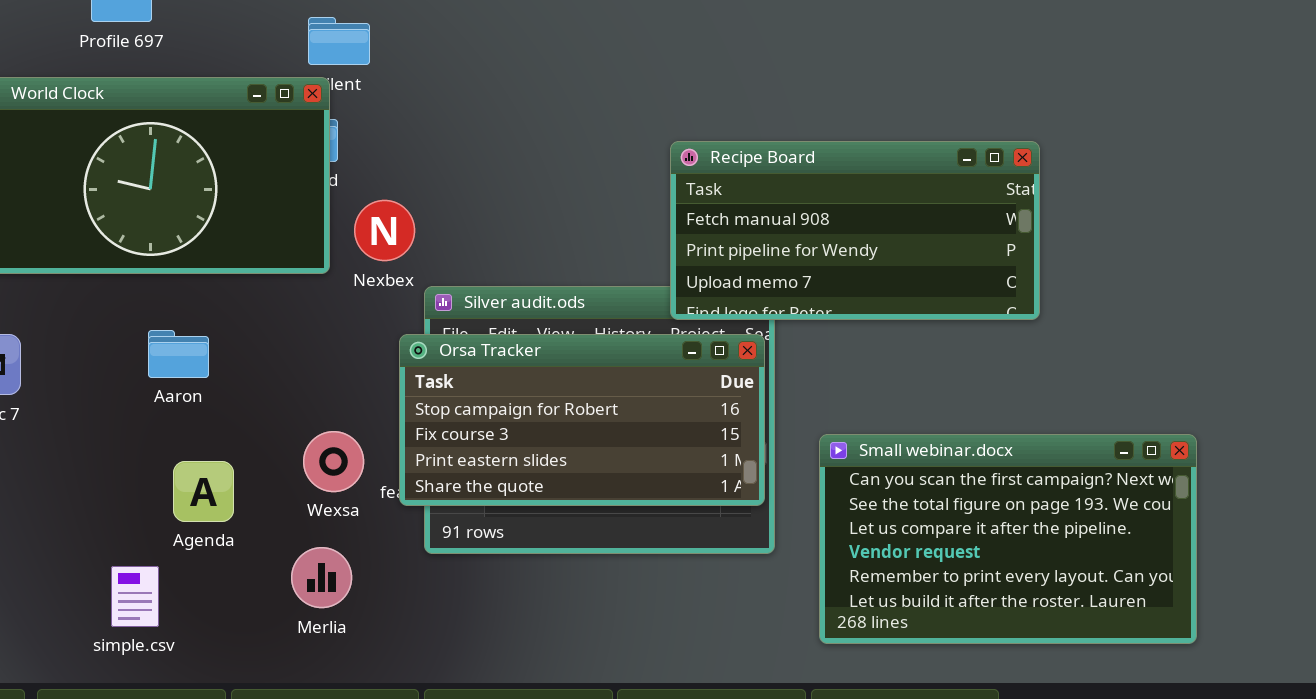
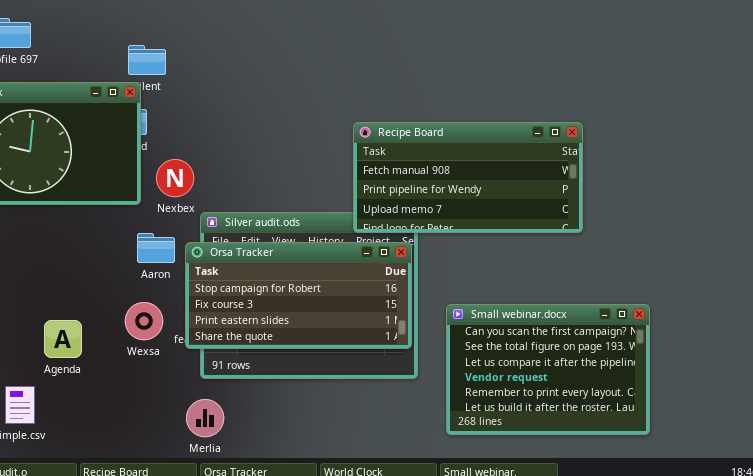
Aaron: [148,330,209,378] -> [137,233,175,263], moved
Small webinar.docx: [819,434,1197,644] -> [446,304,650,435], resized
Merlia: [291,547,352,608] -> [186,399,224,437], moved

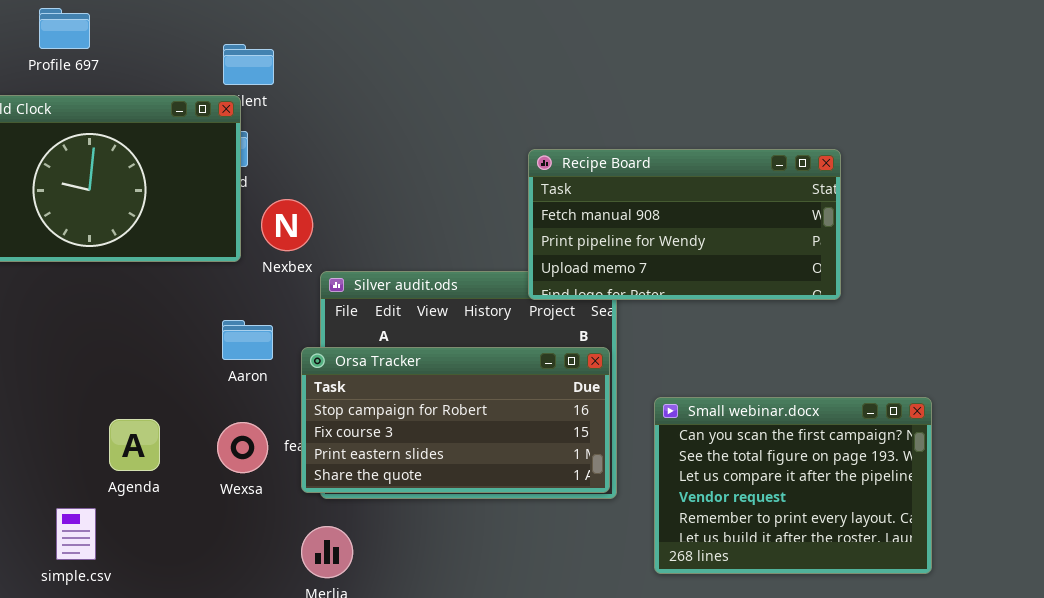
Aaron: [137,233,175,263] -> [222,320,273,360], moved
Orsa Tracker: [185,242,412,349] -> [301,347,610,493], moved
Wexsa: [125,302,163,340] -> [217,422,268,473], moved

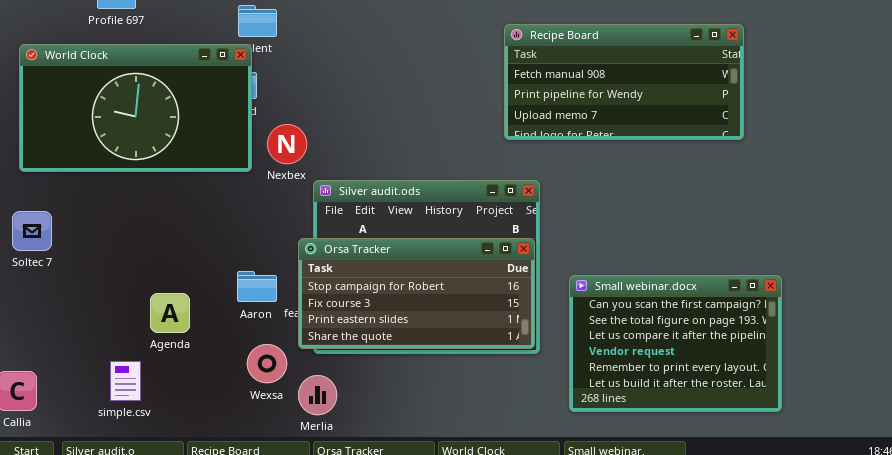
Recipe Board: [528,149,841,300] -> [504,24,744,140], moved
Aaron: [222,320,273,360] -> [237,271,277,302], moved
Wexsa: [217,422,268,473] -> [247,344,287,383], moved

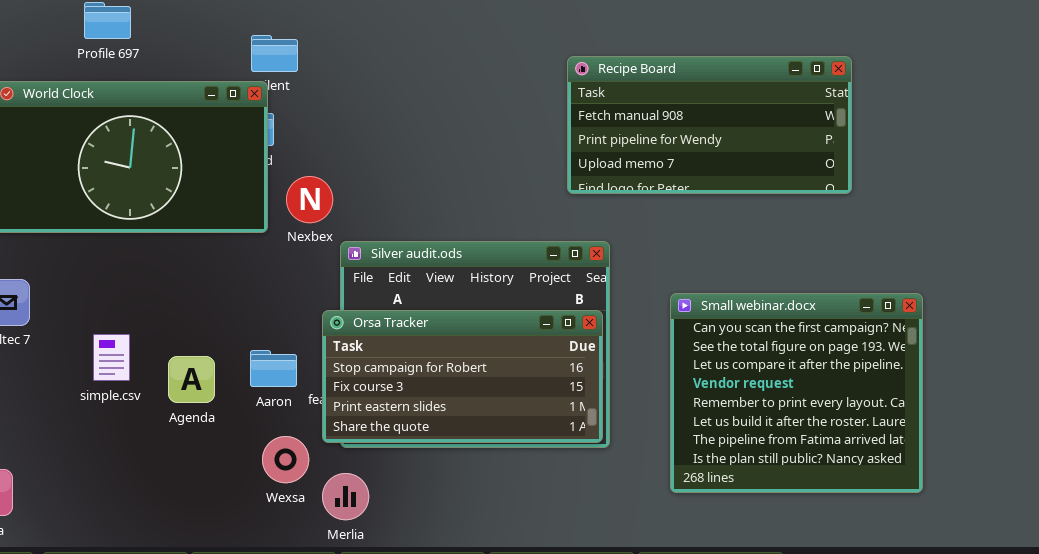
Small webinar.docx: [569,275,782,412] -> [670,293,923,493], moved, resized
Agenda: [150,293,190,333] -> [168,356,215,403], moved
simple.csv: [110,361,141,401] -> [93,334,130,381], moved

